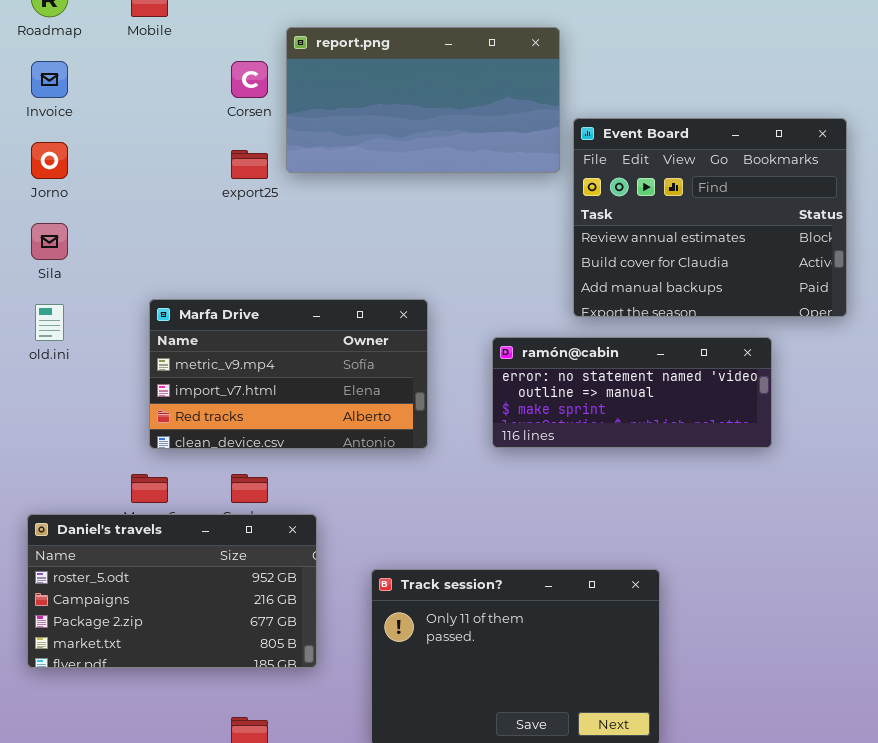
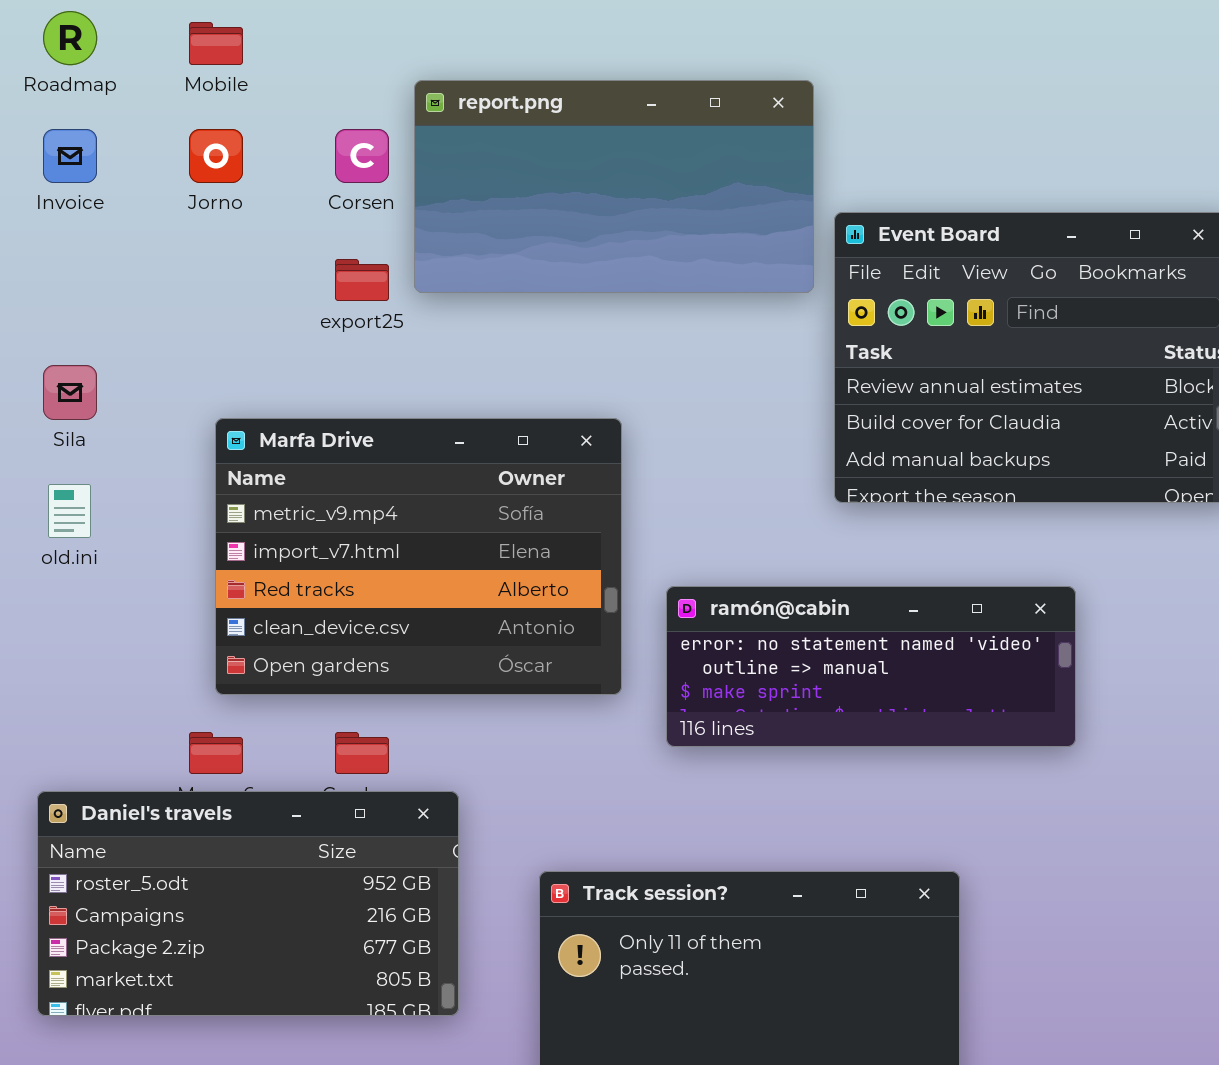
Jorno: [31,142,68,179] -> [189,129,243,183], moved
Marfa Drive: [149,299,428,449] -> [215,418,622,695], resized
ramón@cabin: [492,337,772,448] -> [666,586,1076,747], moved

